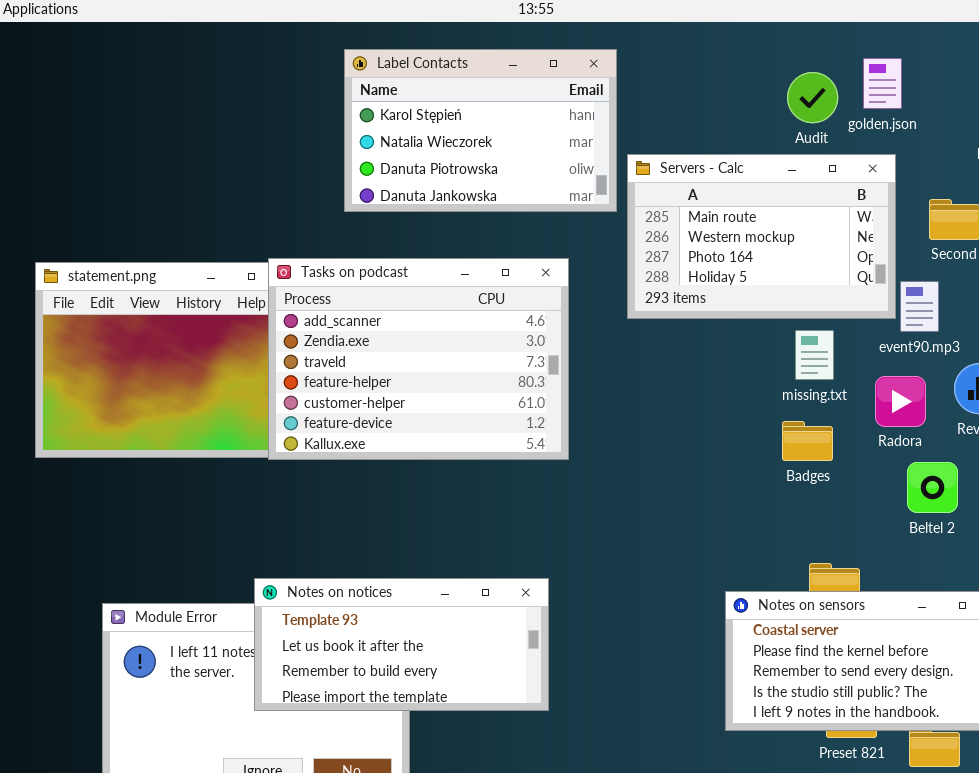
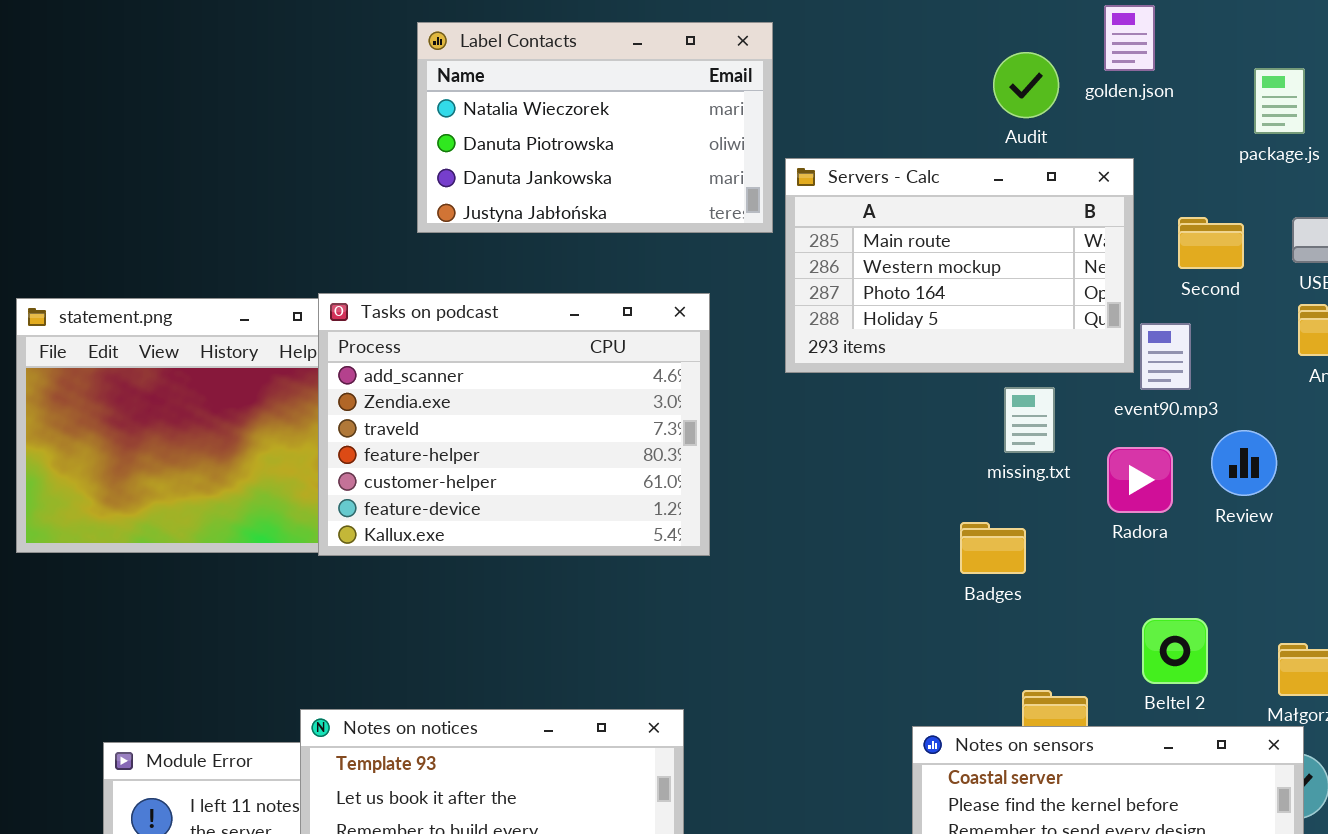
Label Contacts: [344,49,617,212] -> [417,22,773,233], scrolled down 1 row
golden.json: [863,58,902,109] -> [1104,5,1155,71], moved
Badges: [782,421,833,461] -> [960,522,1026,574], moved
Beltel 2: [907,462,958,513] -> [1142,618,1208,684], moved

